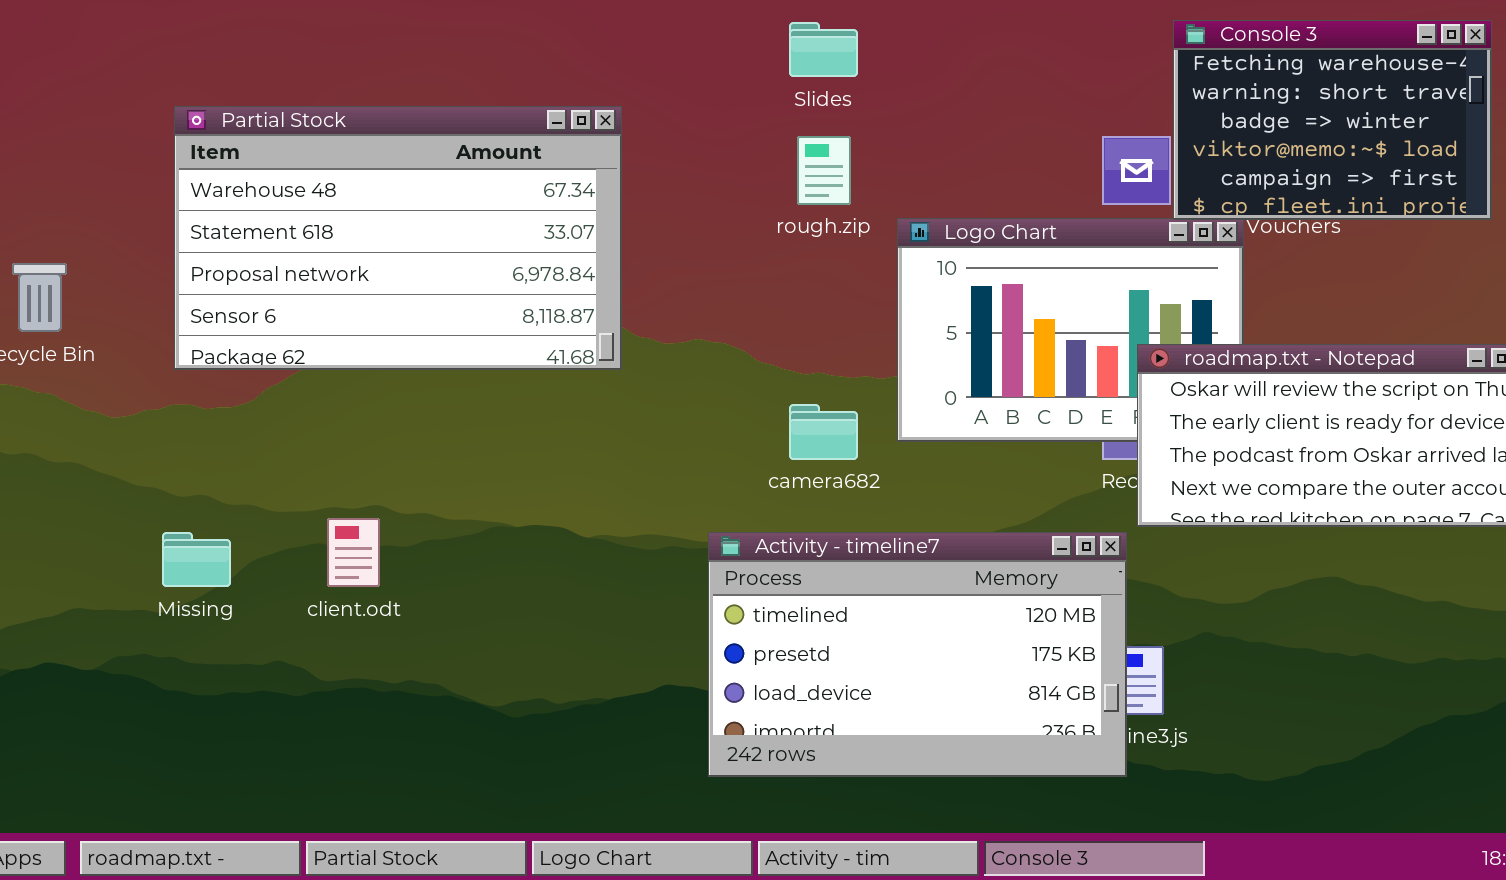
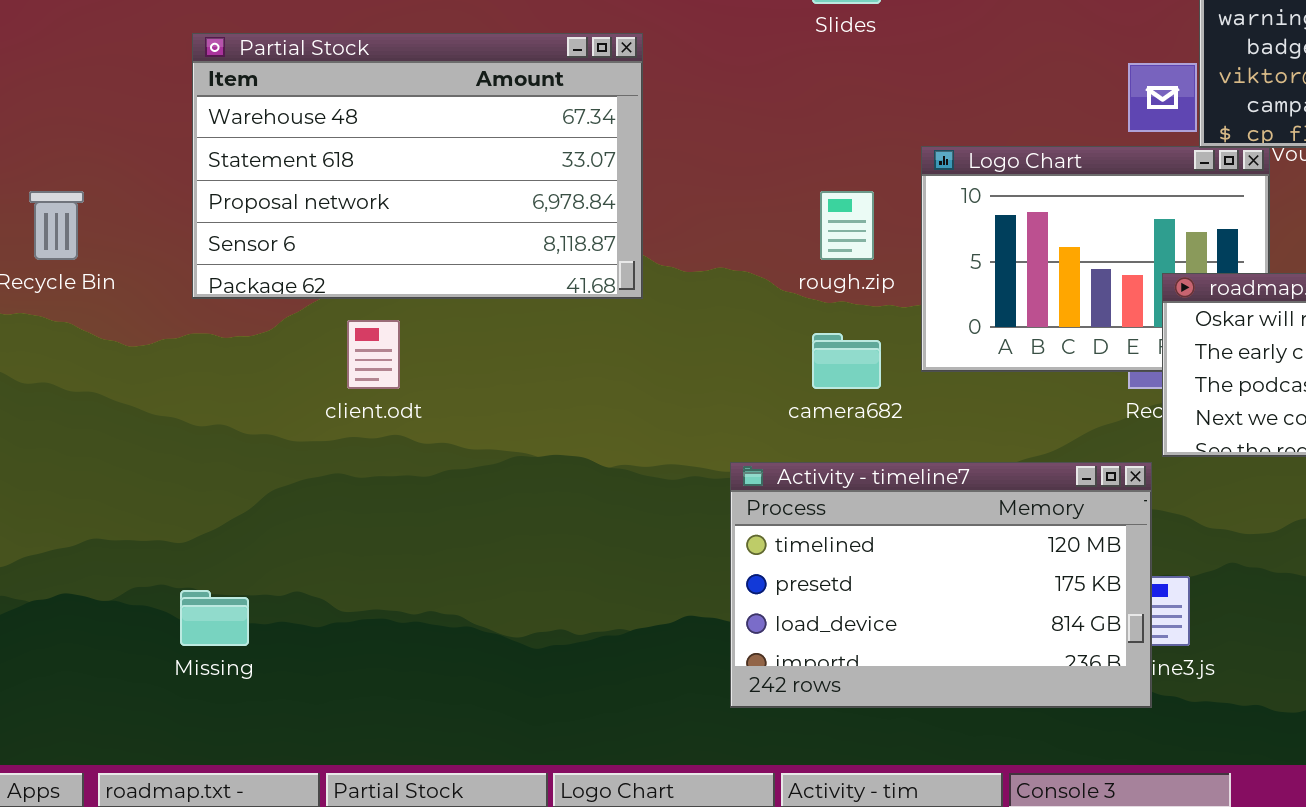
rough.zip: [797,136,851,205] -> [820,191,874,260], moved
client.odt: [327,518,380,587] -> [347,320,400,389], moved
Missing: [162,532,231,587] -> [180,590,249,646], moved

